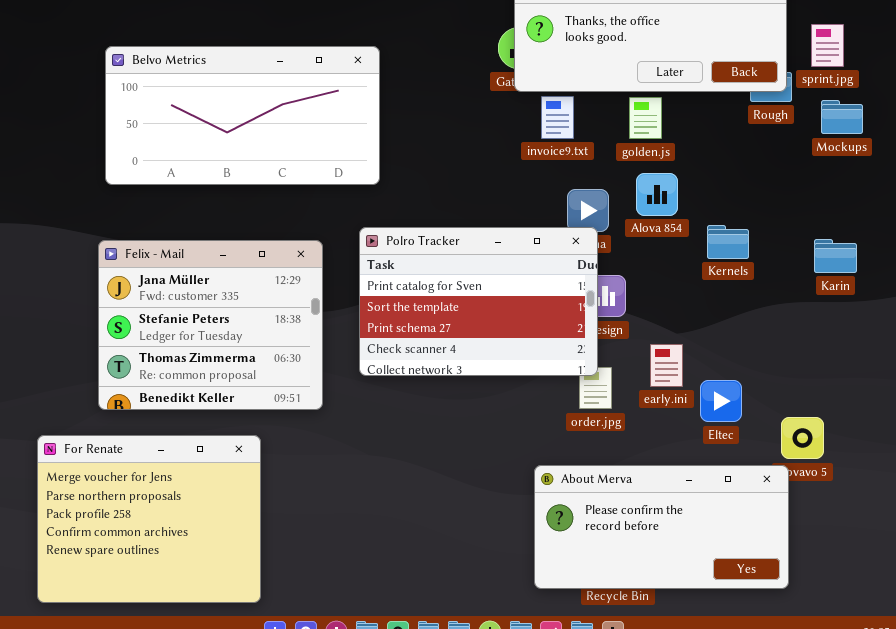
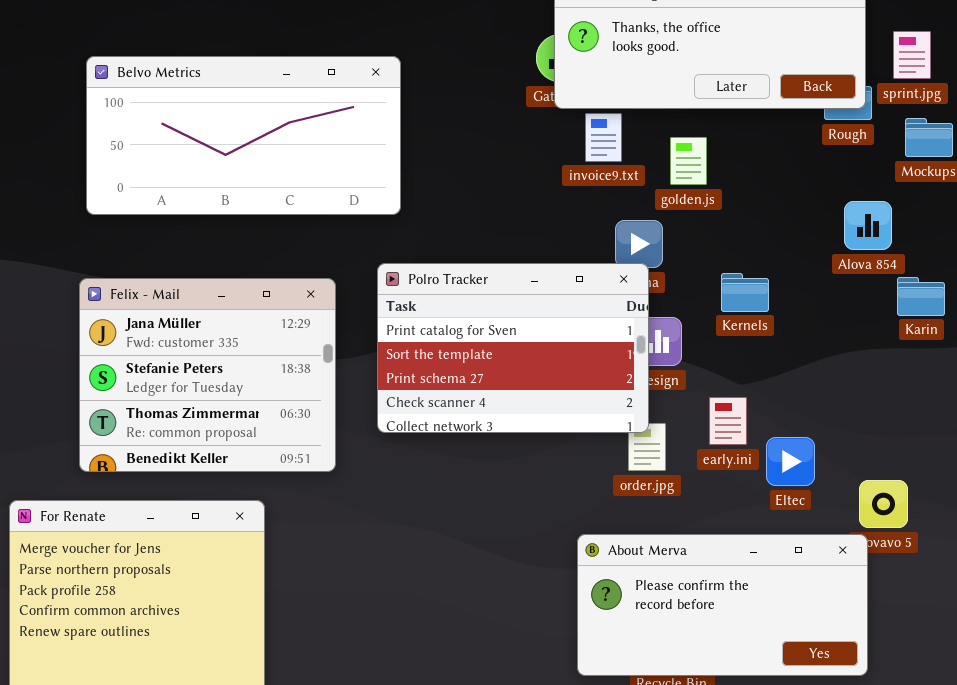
golden.js: [629,97,662,139] -> [670,137,707,185], moved
Alova 854: [636,173,678,216] -> [844,201,892,250], moved
Kernels: [707,225,749,259] -> [721,273,769,312], moved

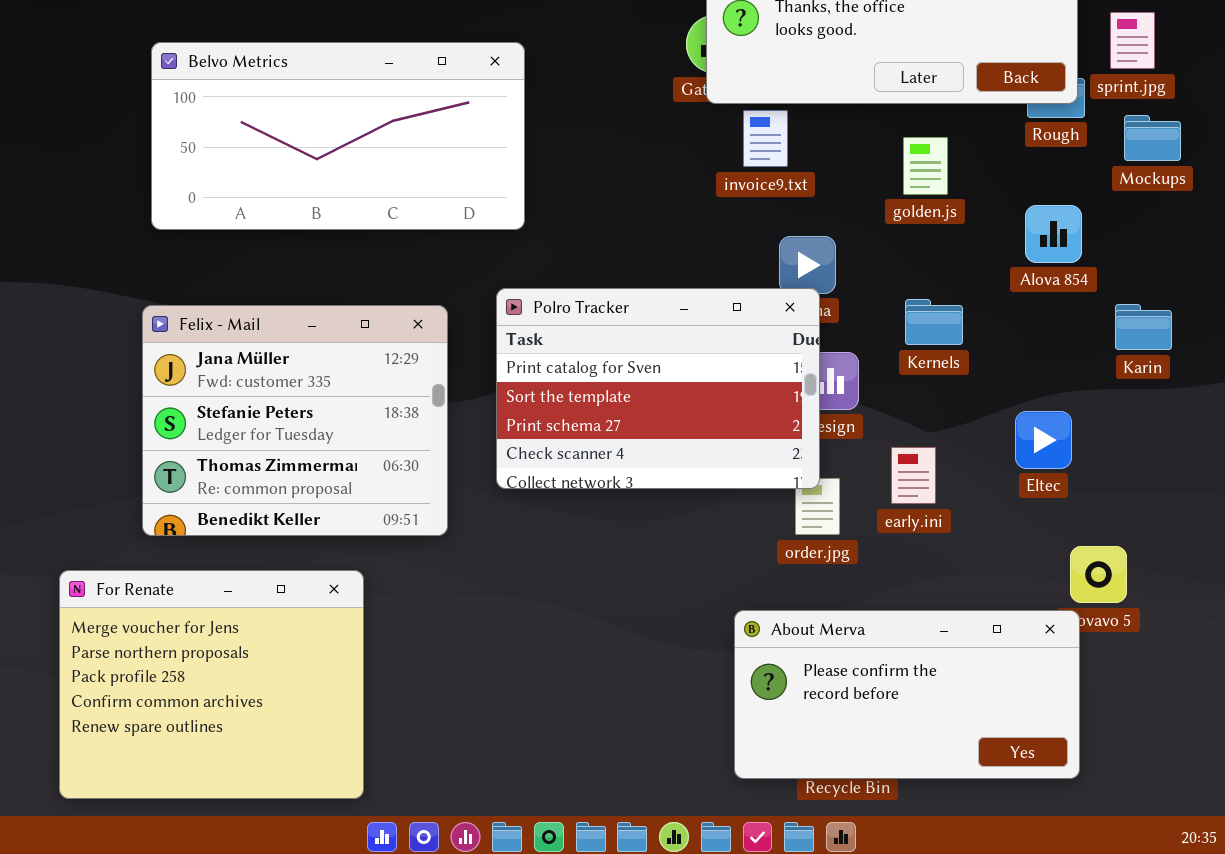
golden.js: [670,137,707,185] -> [903,137,948,195], moved
Alova 854: [844,201,892,250] -> [1025,205,1082,263], moved
Eltec: [766,437,815,486] -> [1015,411,1072,469], moved

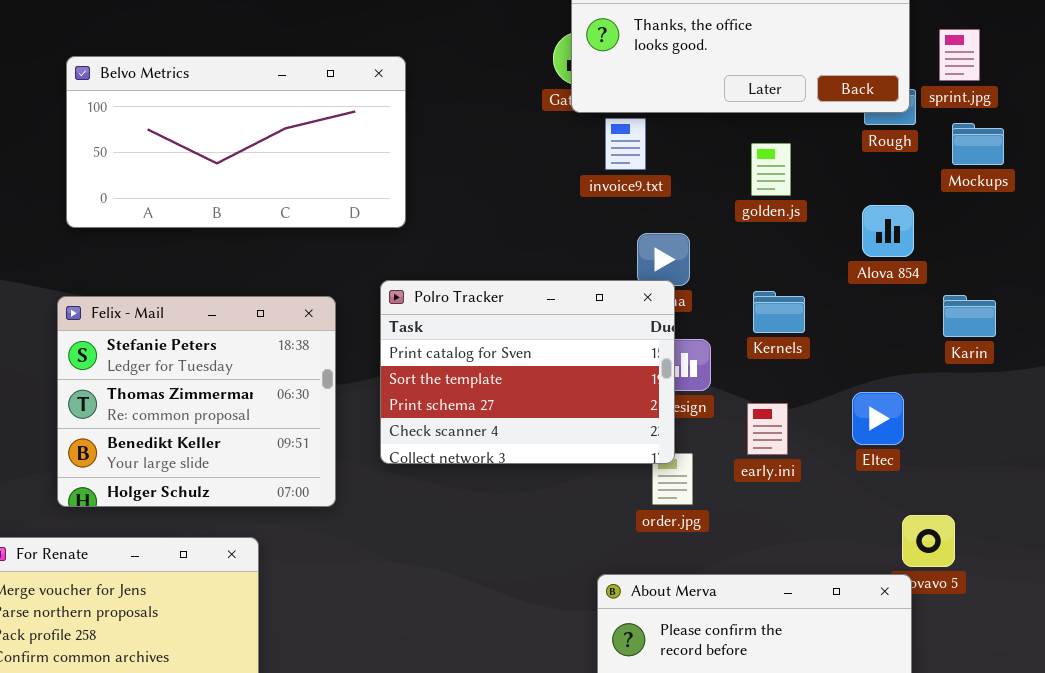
Felix - Mail: [142,305,448,536] -> [57,296,336,507], scrolled down 1 row
early.ini: [891,447,936,504] -> [747,403,788,455], moved

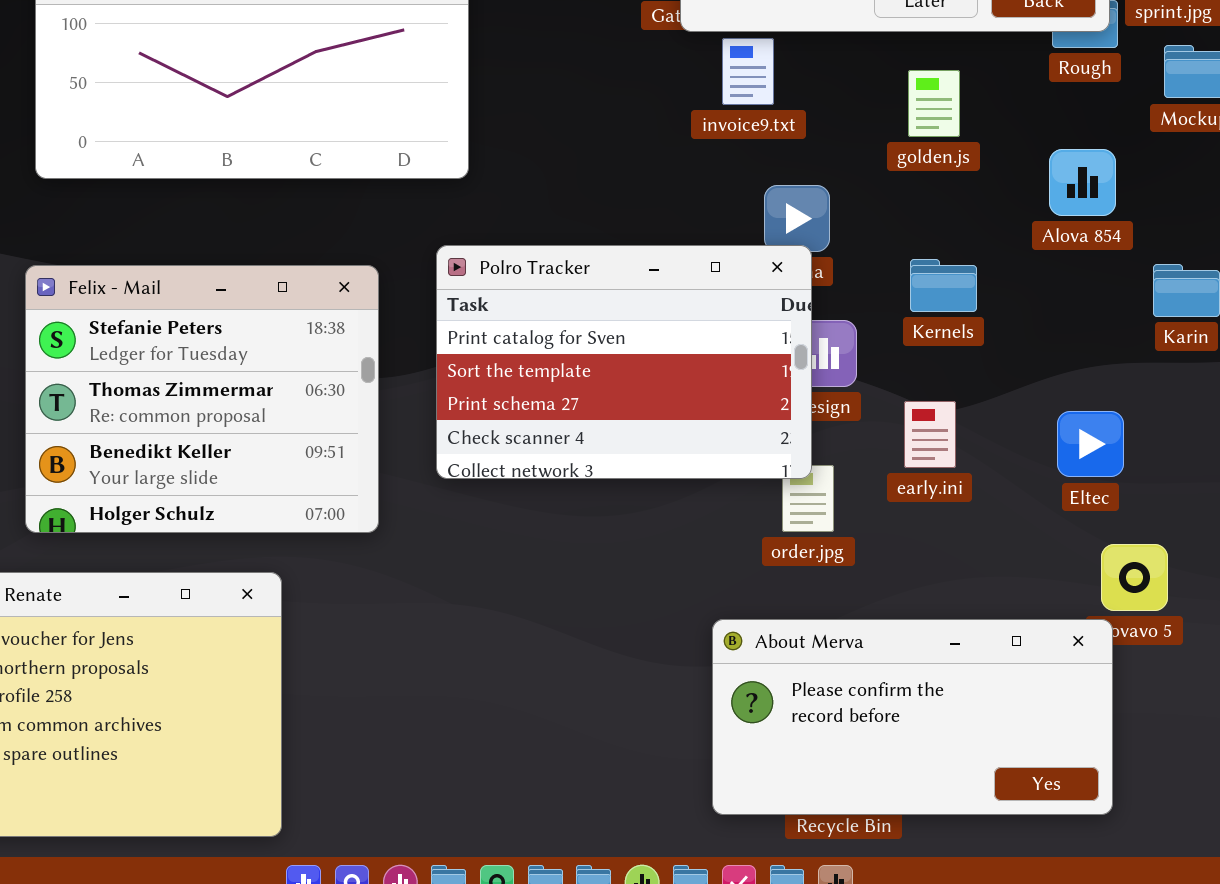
Eltec: [852,392,904,445] -> [1057,411,1124,477], moved

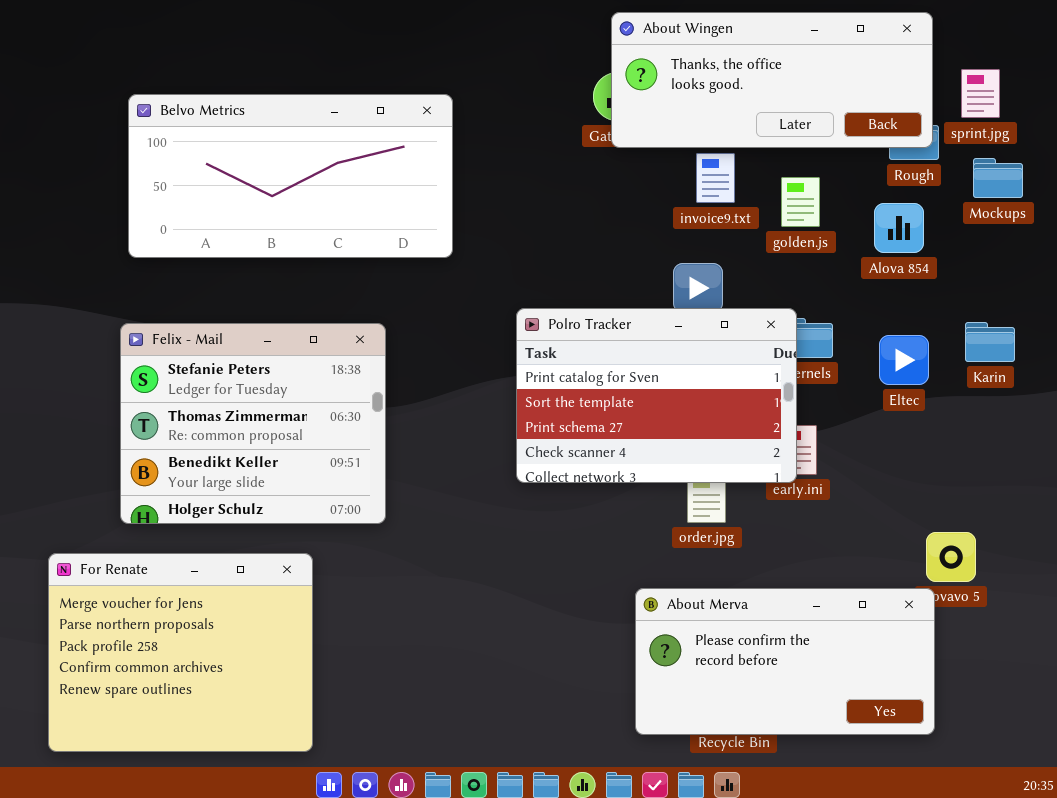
invoice9.txt: [722,38,774,105] -> [696,153,735,203], moved
Alova 854: [1049,149,1116,216] -> [874,203,924,253], moved
Polro Tracker: [436,245,812,479] -> [516,308,797,483], moved
Eltec: [1057,411,1124,477] -> [879,335,929,385], moved

